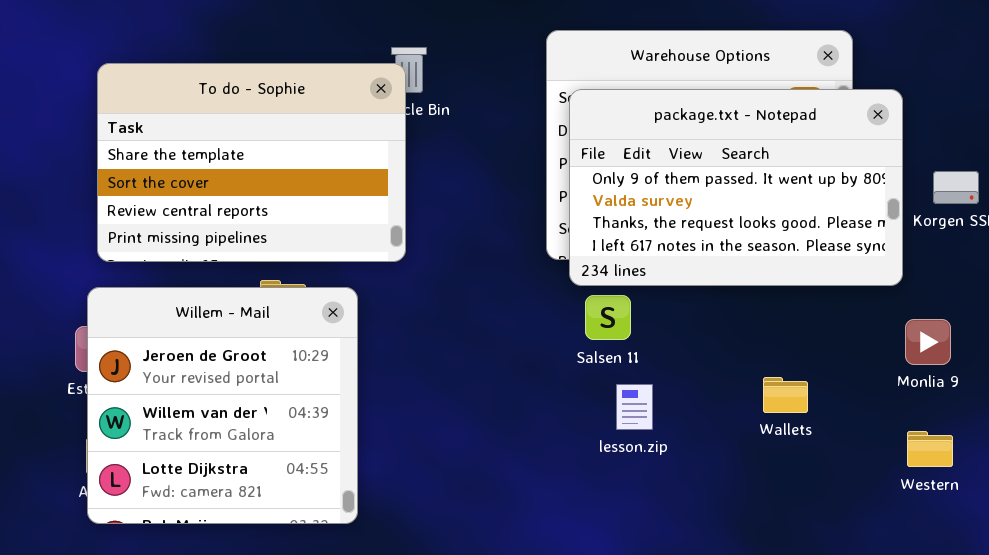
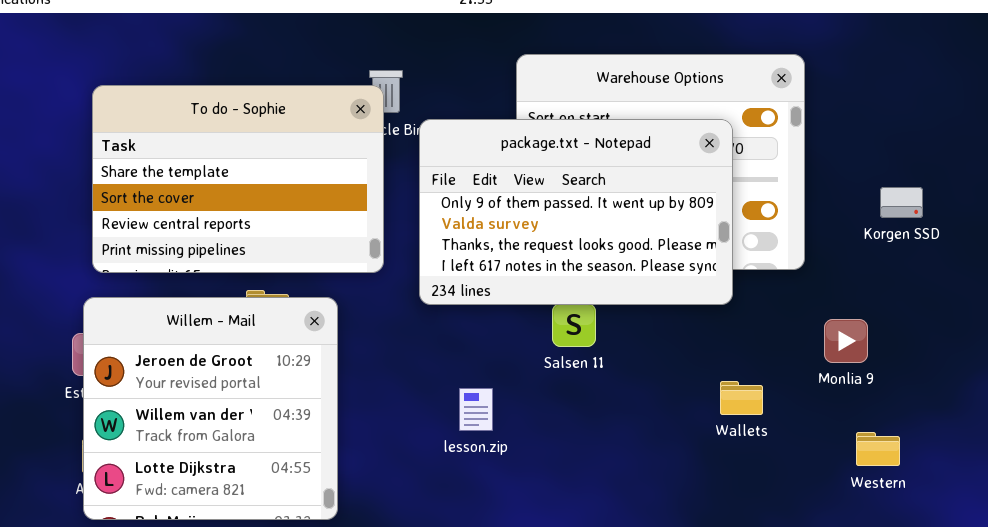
package.txt - Notepad: [569,89,903,286] -> [419,119,733,305], moved
Monlia 9: [905,319,951,365] -> [824,319,868,363], moved
lesson.zip: [616,384,653,430] -> [459,388,493,431], moved

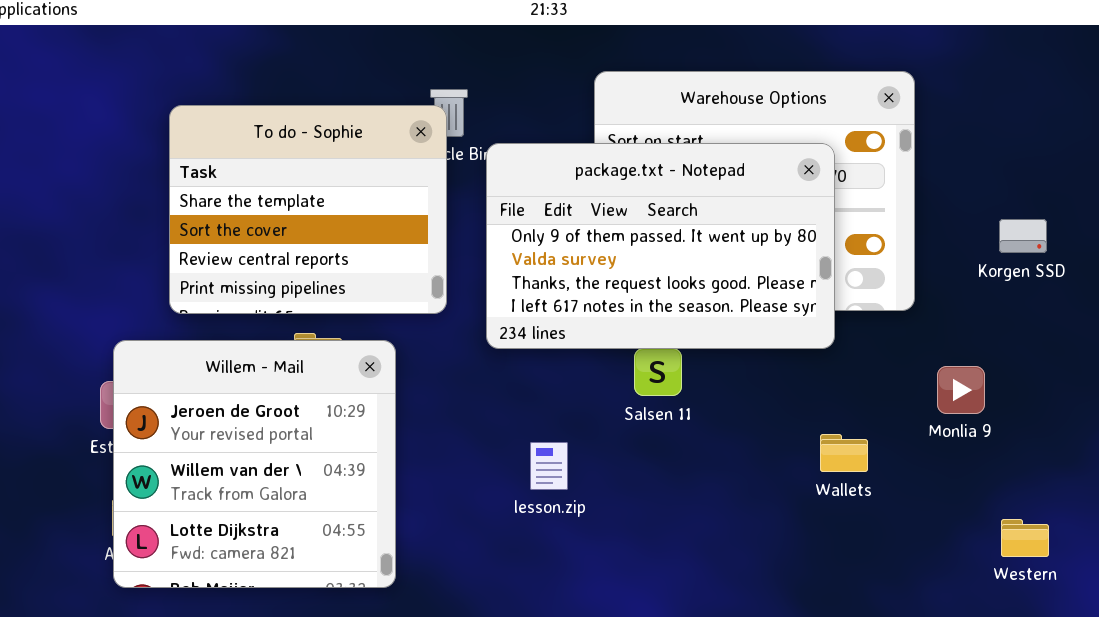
To do - Sophie: [92,85,384,273] -> [169,105,447,314], resized
Western: [856,432,900,466] -> [1001,519,1049,557], moved

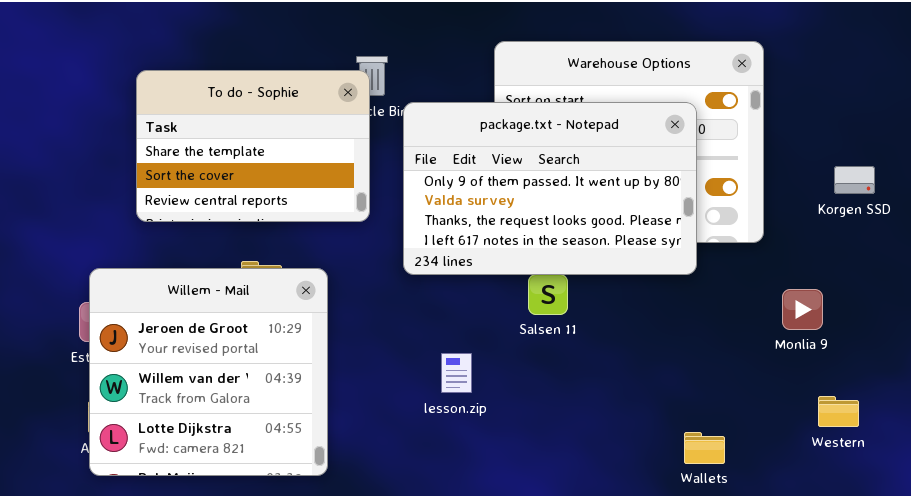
To do - Sophie: [169,105,447,314] -> [136,70,370,222], resized
Wallets: [820,434,868,472] -> [684,432,725,464], moved
Western: [1001,519,1049,557] -> [818,396,859,427], moved

